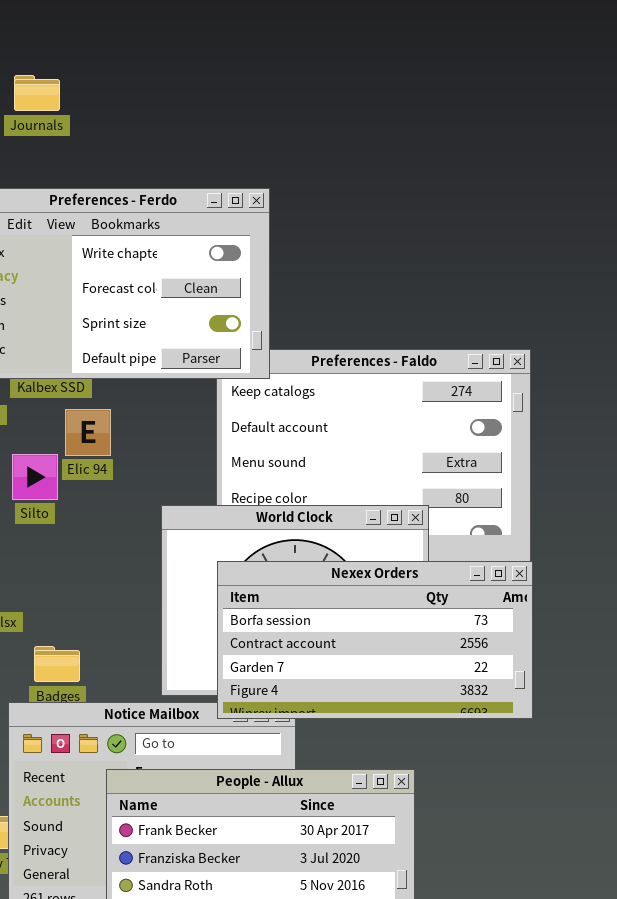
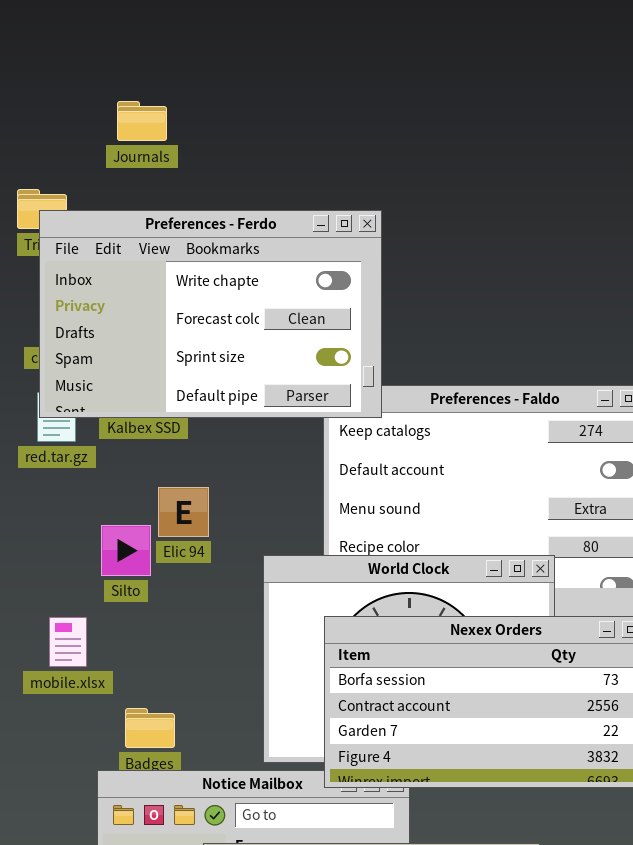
Journals: [14,75,60,111] -> [117,101,167,141], moved
Elic 94: [65,409,111,456] -> [158,487,209,537], moved
Silto: [12,454,58,500] -> [101,525,151,576], moved

